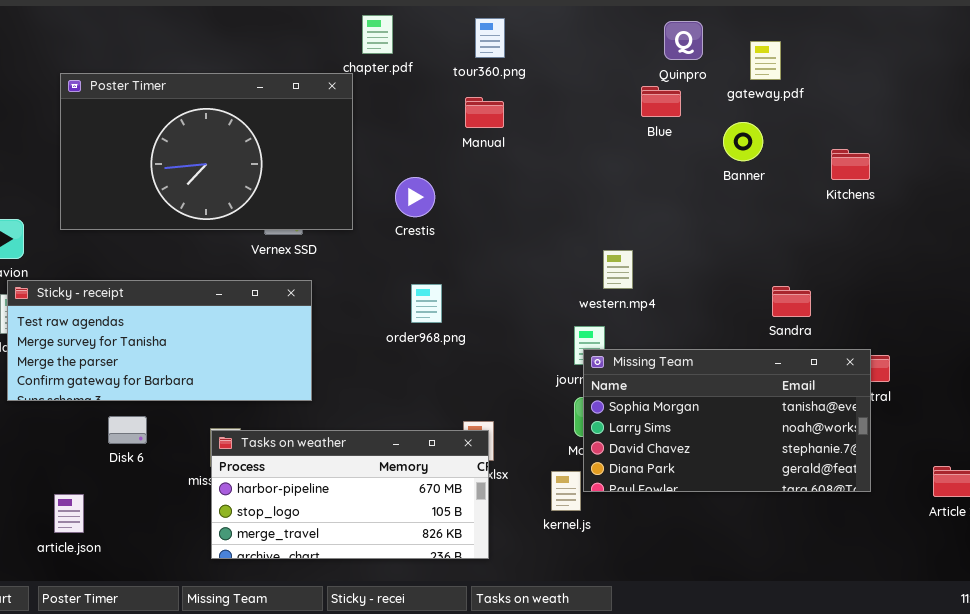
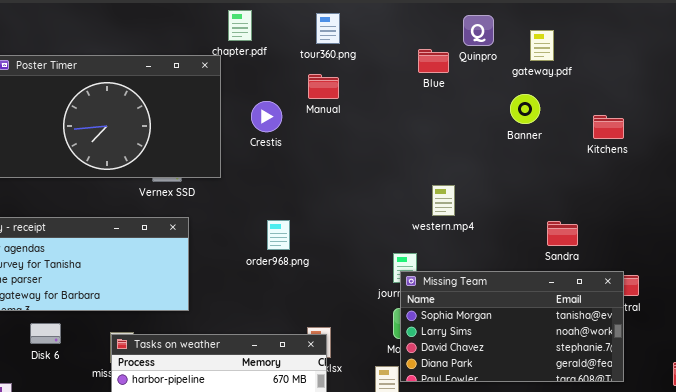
Blue: [641,86,681,117] -> [418,49,449,73], moved
Crestis: [395,177,435,217] -> [251,101,282,132], moved
western.mp4: [603,250,633,289] -> [432,185,455,216], moved

